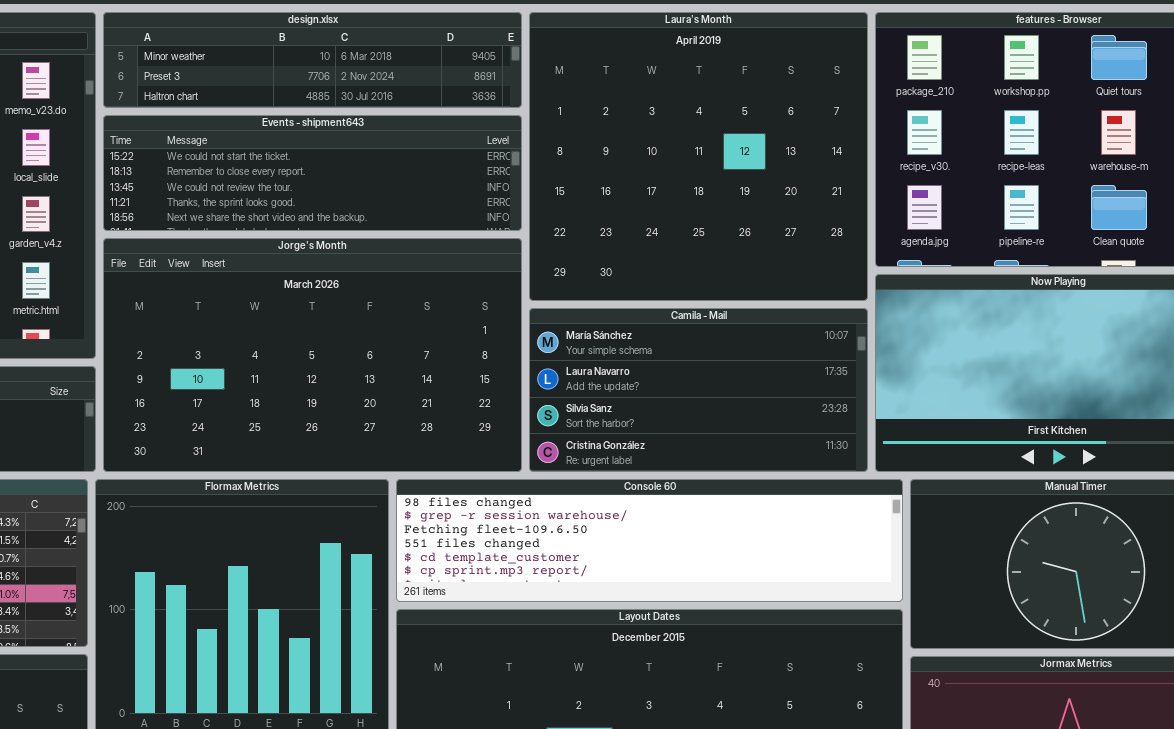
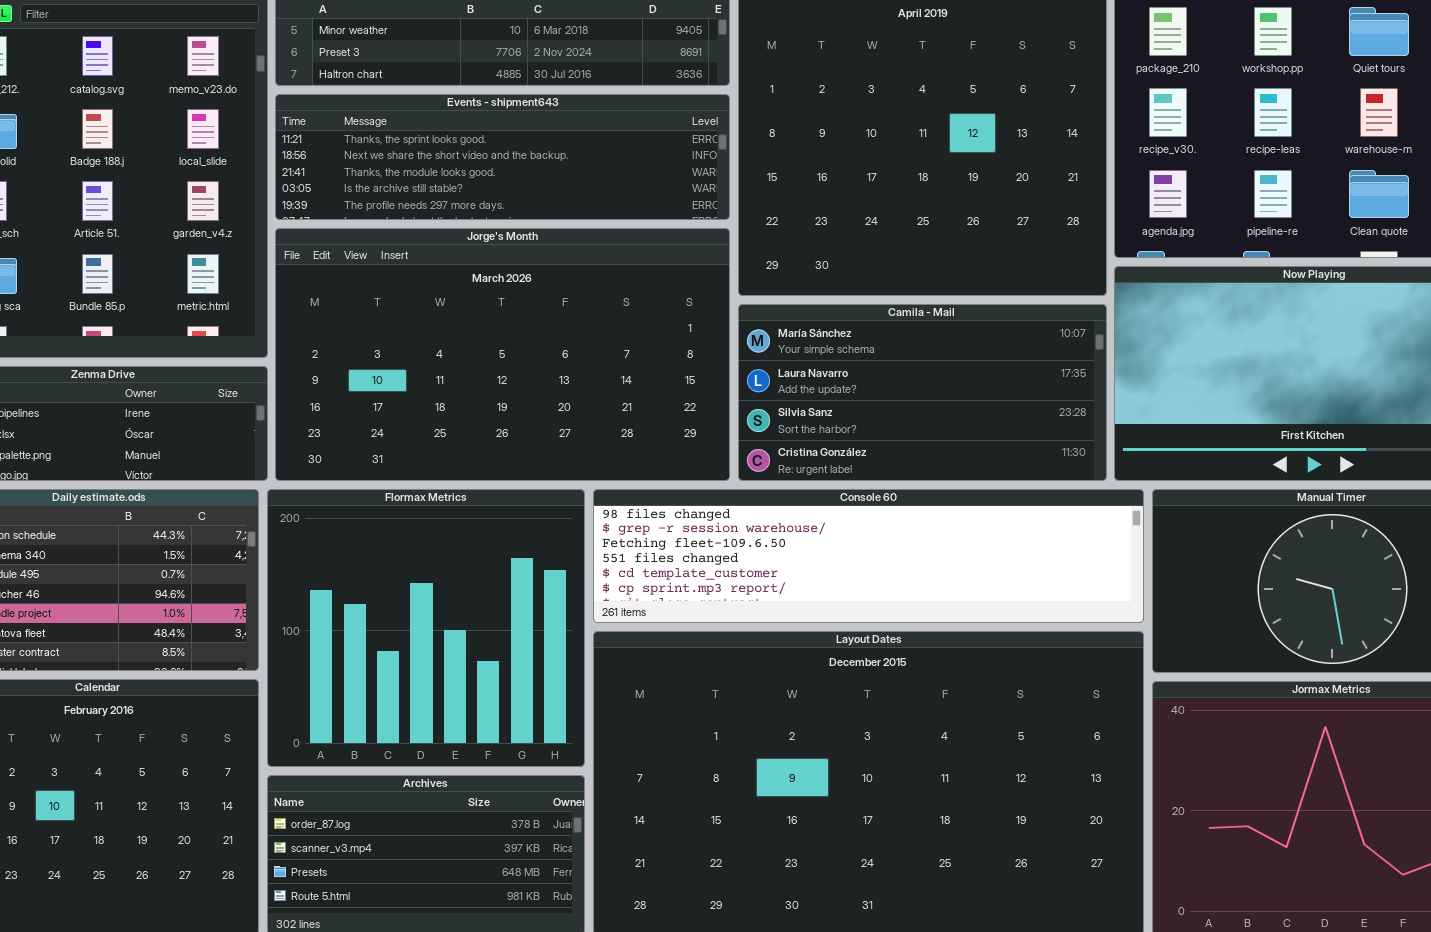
Events - shipment643: [103,115,522,231] -> [275,94,730,220], scrolled down 3 rows

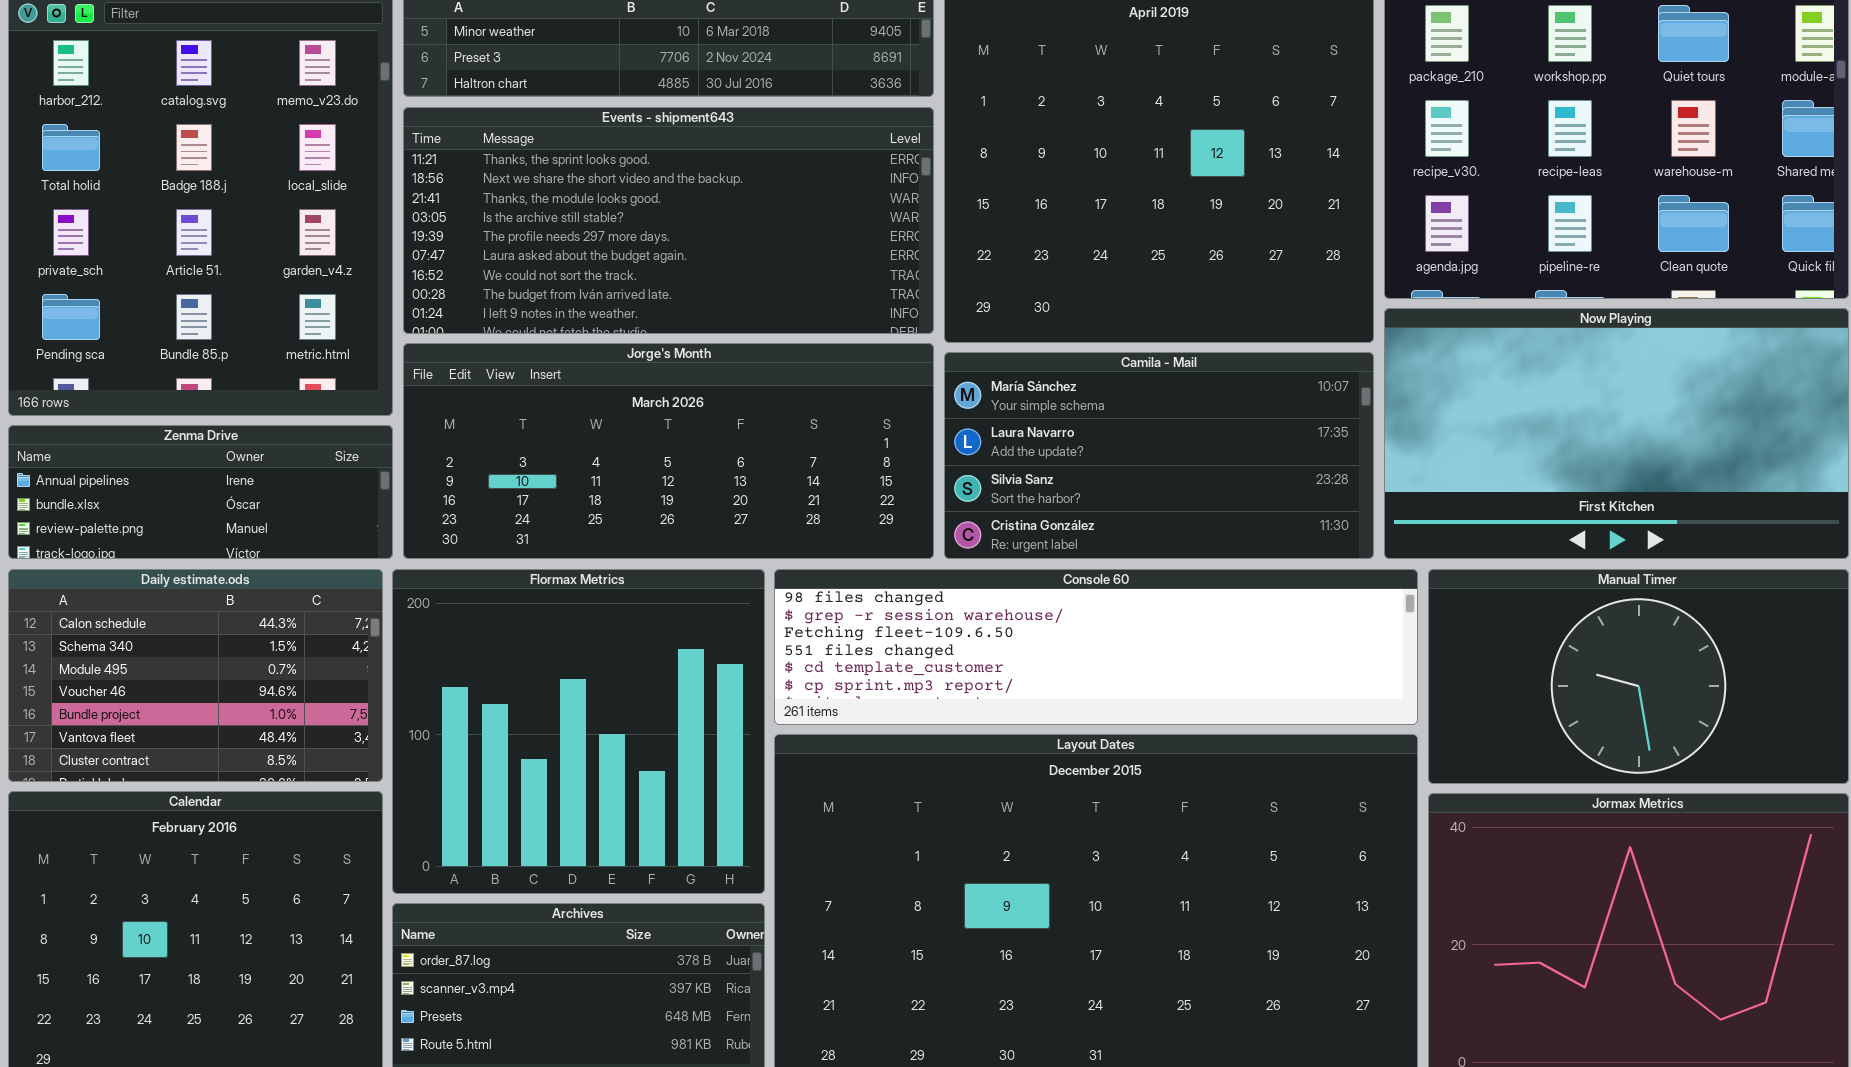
Events - shipment643: [275,94,730,220] -> [403,107,934,334], resized
Jorge's Month: [275,228,730,481] -> [403,343,934,559], resized

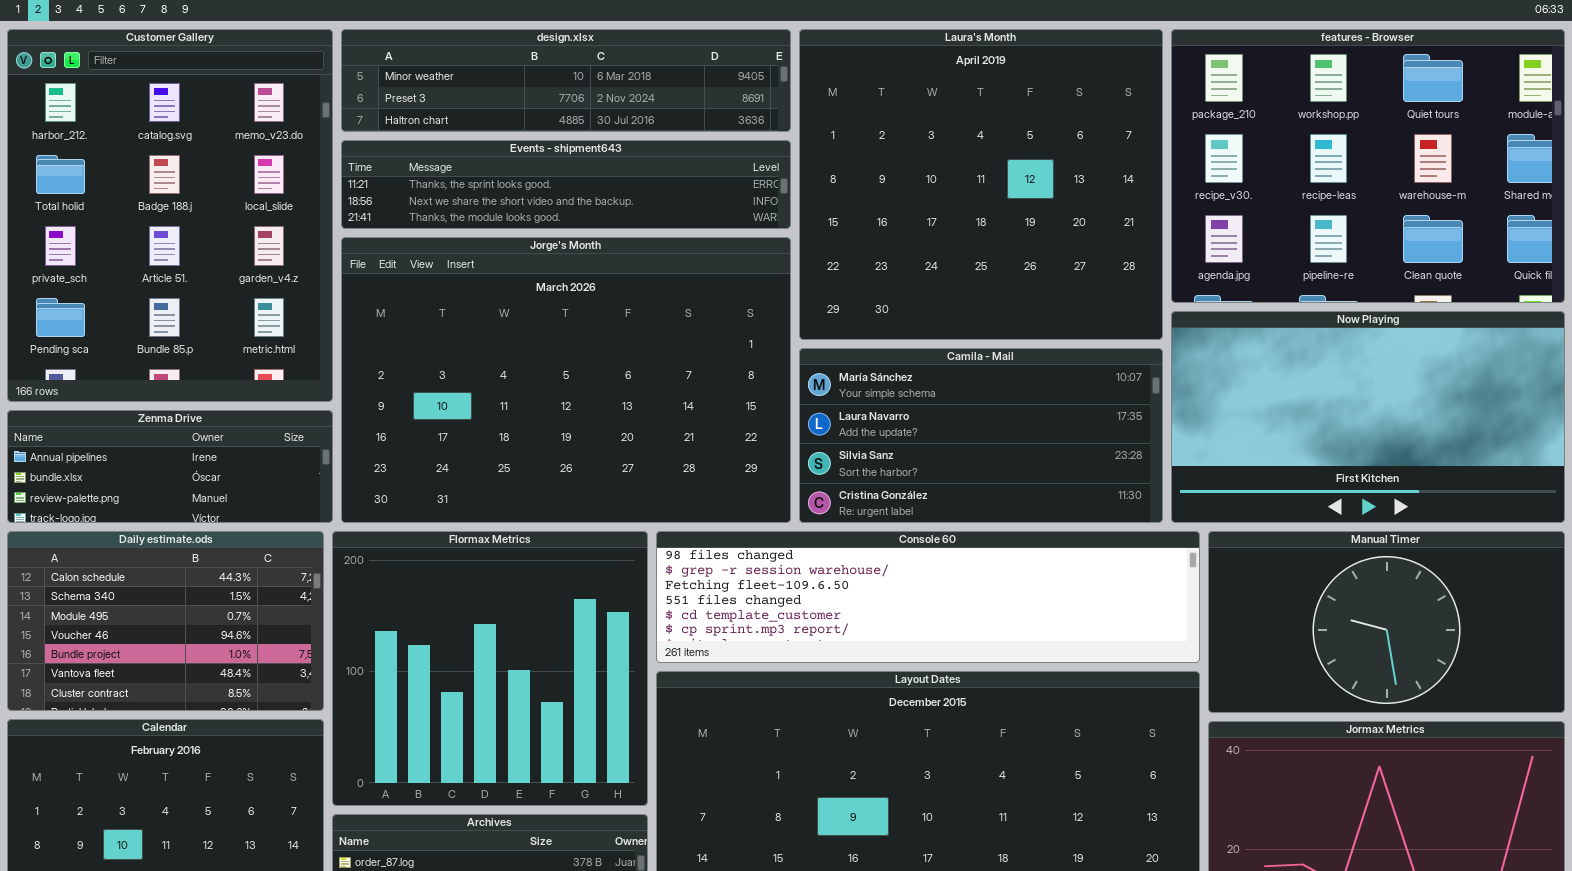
Events - shipment643: [403,107,934,334] -> [341,140,791,229], resized
Jorge's Month: [403,343,934,559] -> [341,237,791,523], resized

